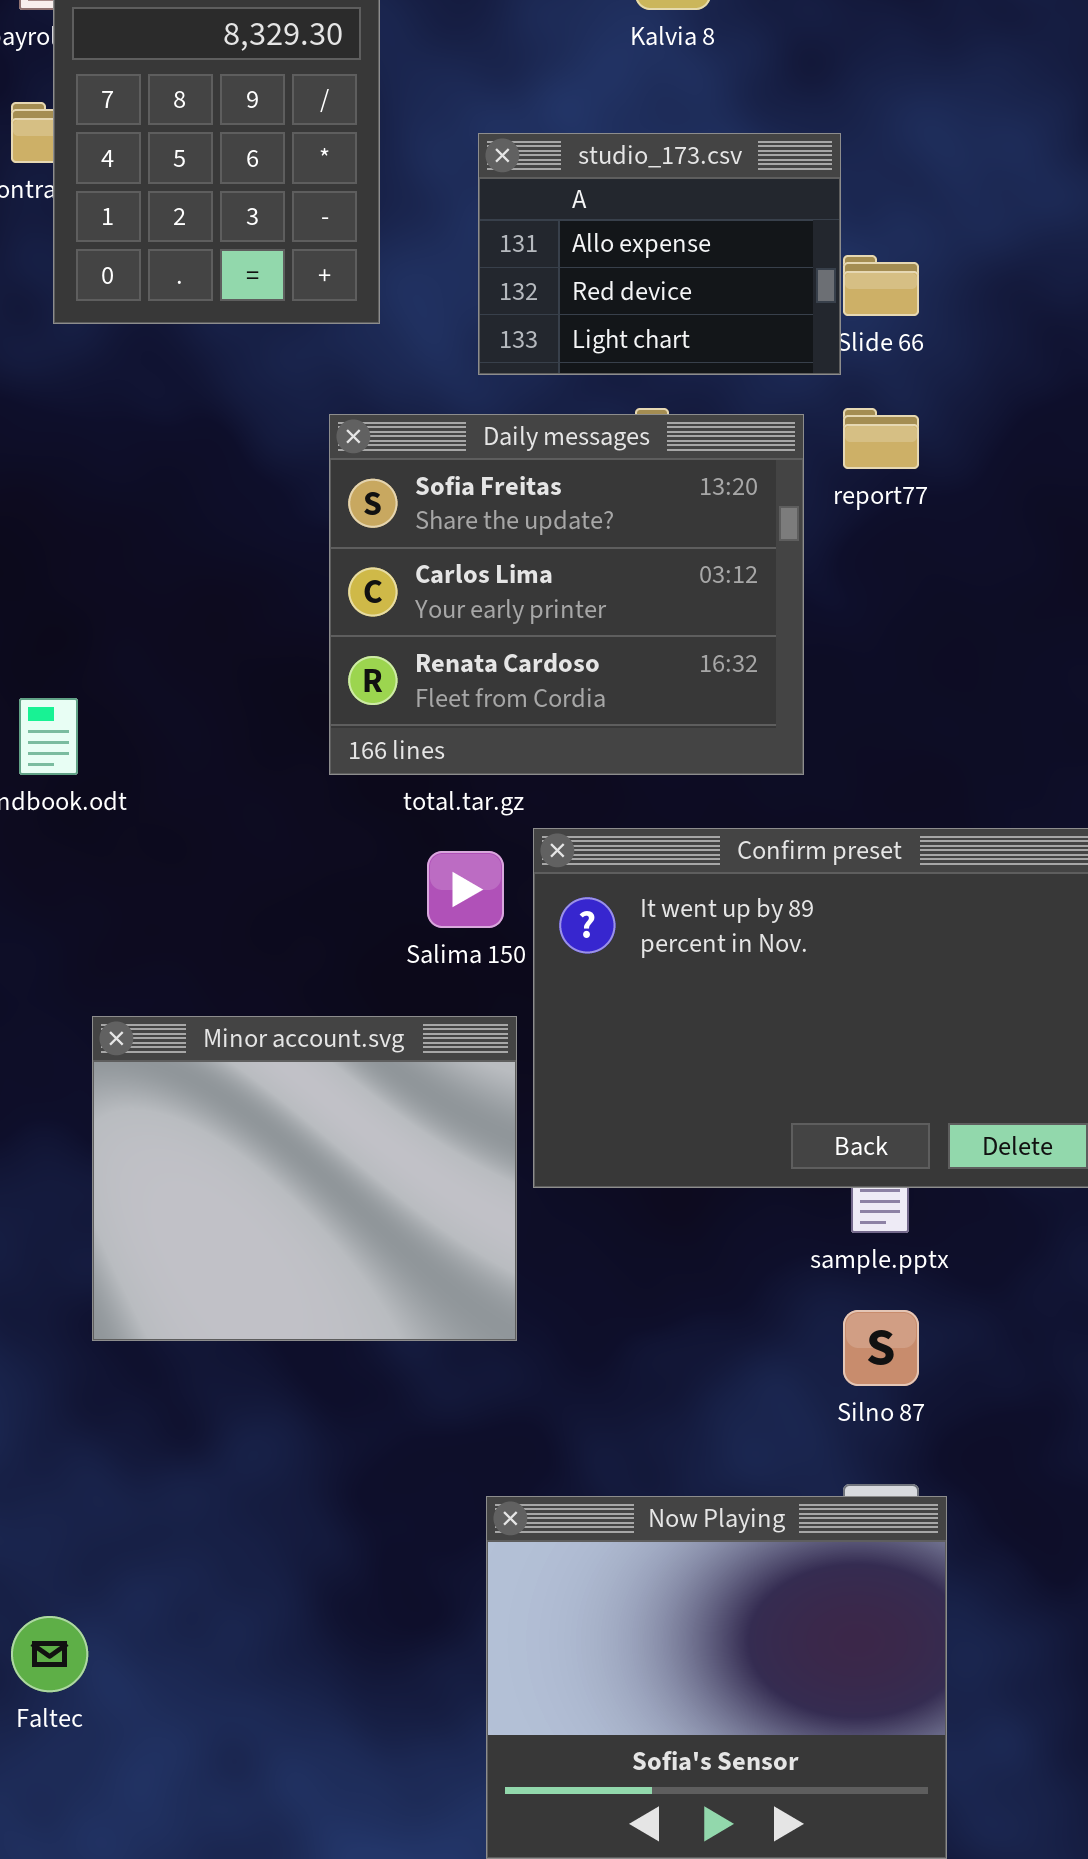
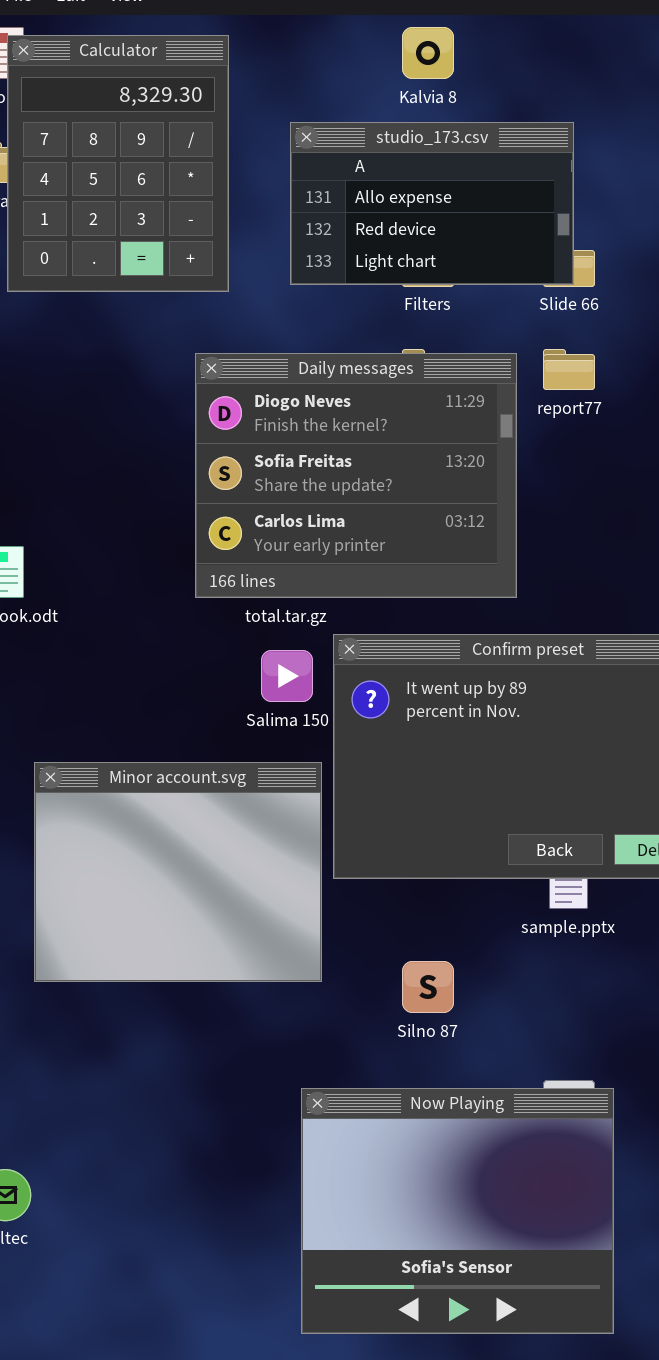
studio_173.csv: [478,133,841,375] -> [290,122,574,285], moved, resized
Daily messages: [329,414,804,775] -> [195,353,517,598], scrolled up 1 row
Silno 87: [843,1310,919,1386] -> [402,961,454,1013], moved

